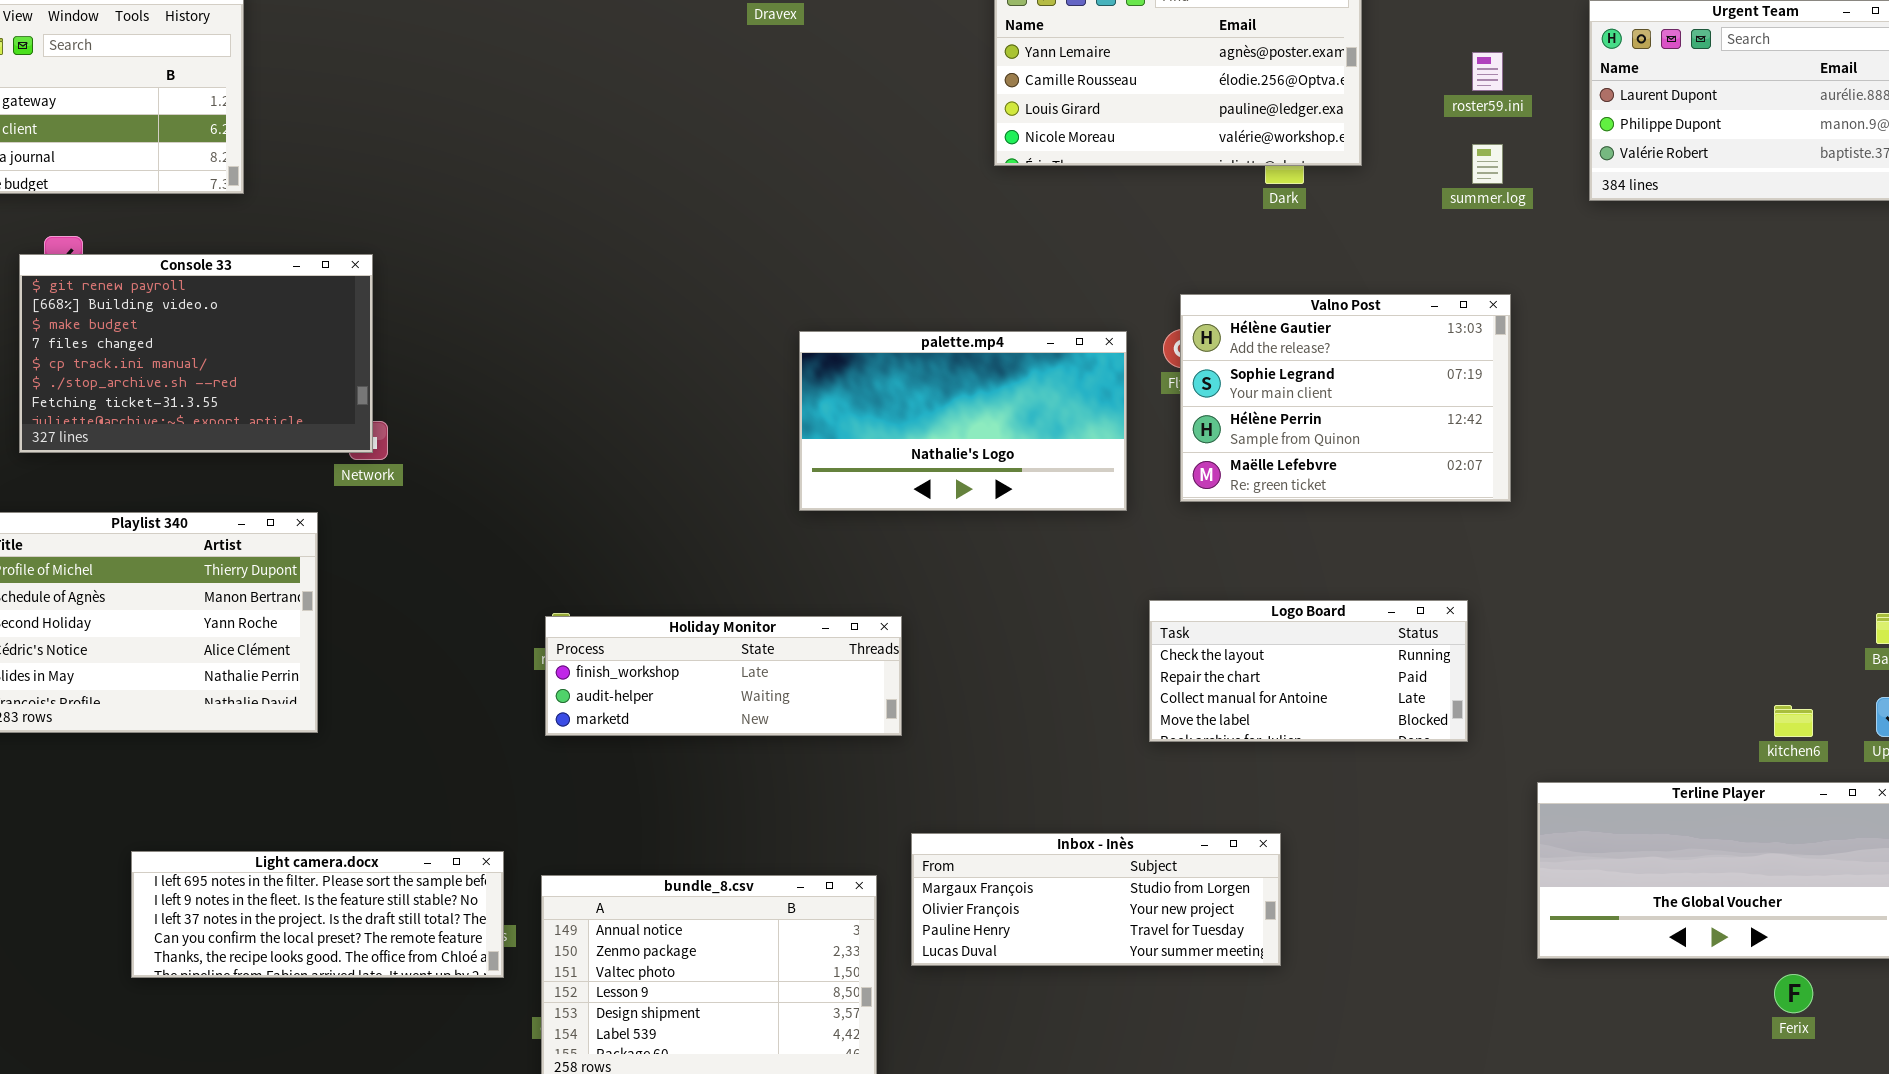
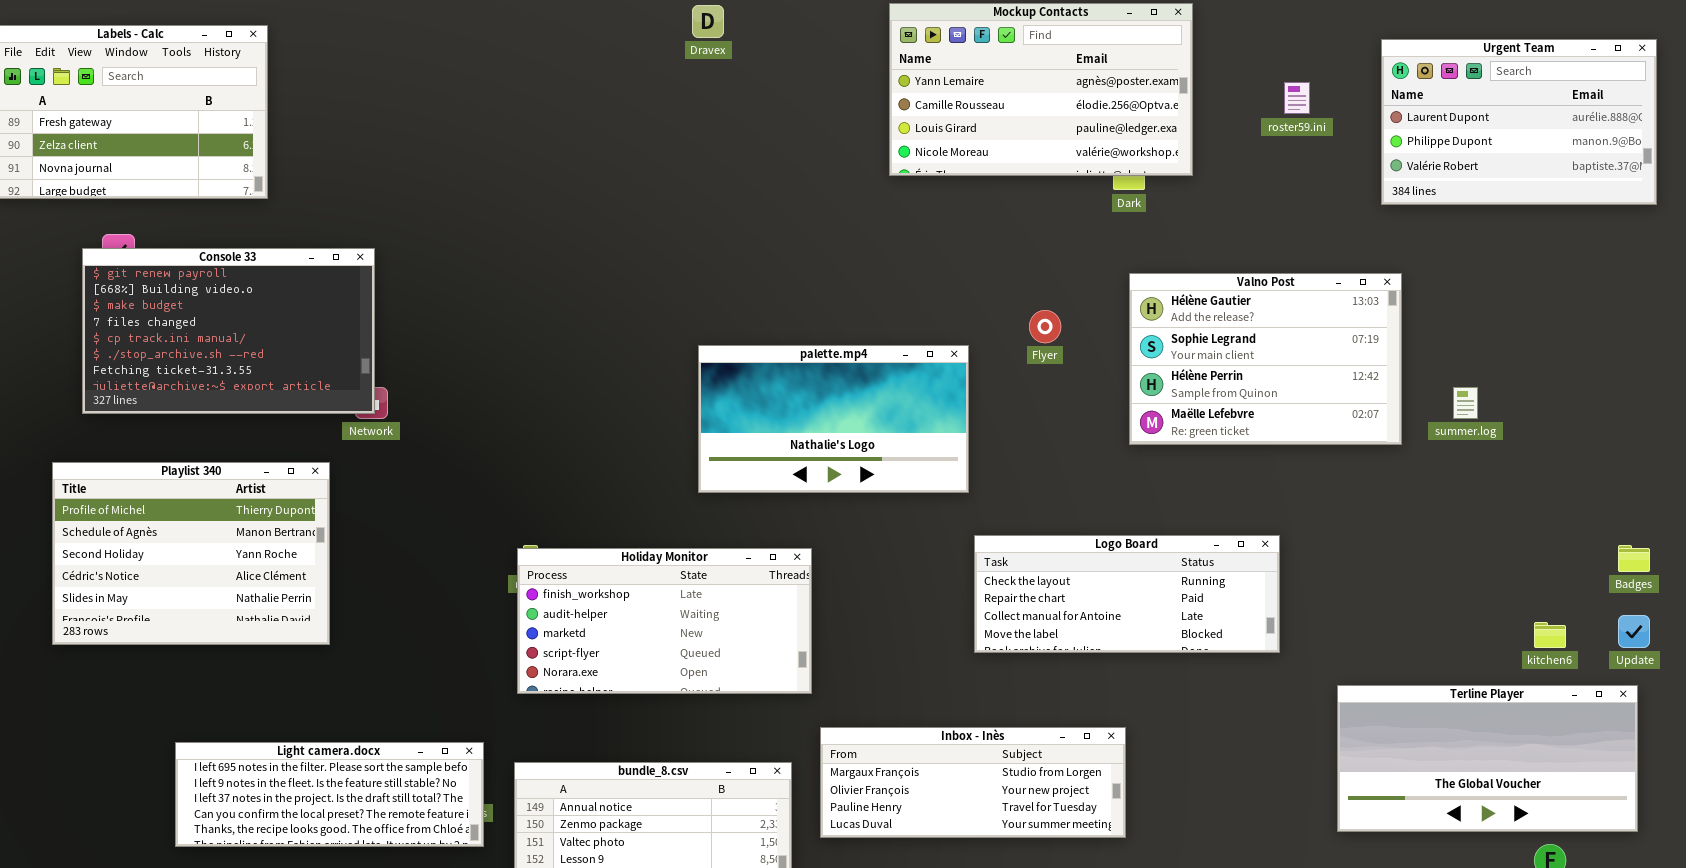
summer.log: [1472,144,1503,184] -> [1453,387,1478,419], moved
Valno Post: [1180,294,1511,502] -> [1129,273,1402,445], moved
palette.mp4: [799,331,1127,511] -> [698,345,969,493], moved
Logo Board: [1149,600,1468,742] -> [974,535,1280,653], resized
Holiday Monitor: [545,616,902,736] -> [517,548,812,694], resized

